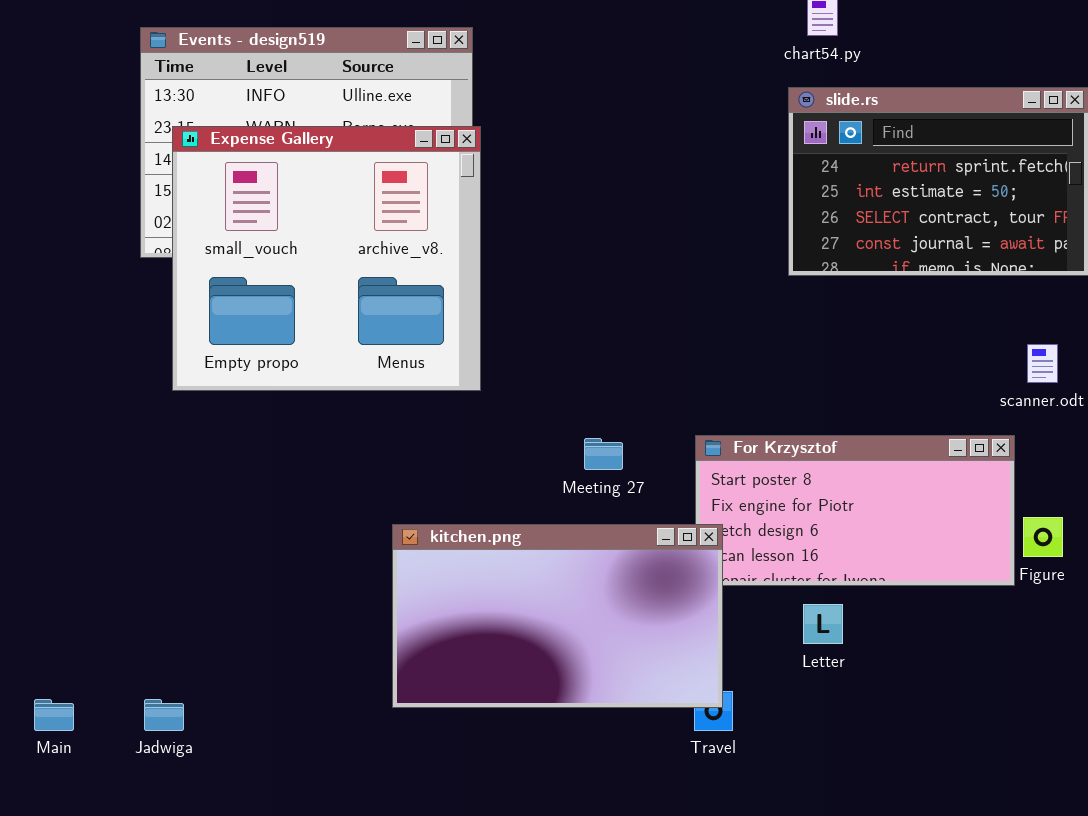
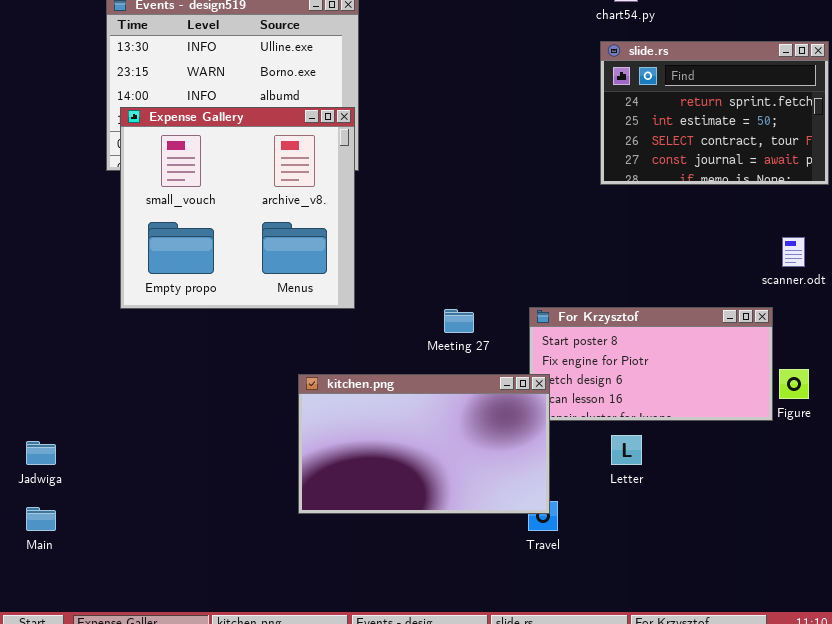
Expense Gallery: [172,126,481,391] -> [120,107,355,309], moved
Jadwiga: [144,699,184,731] -> [26,441,56,465], moved

